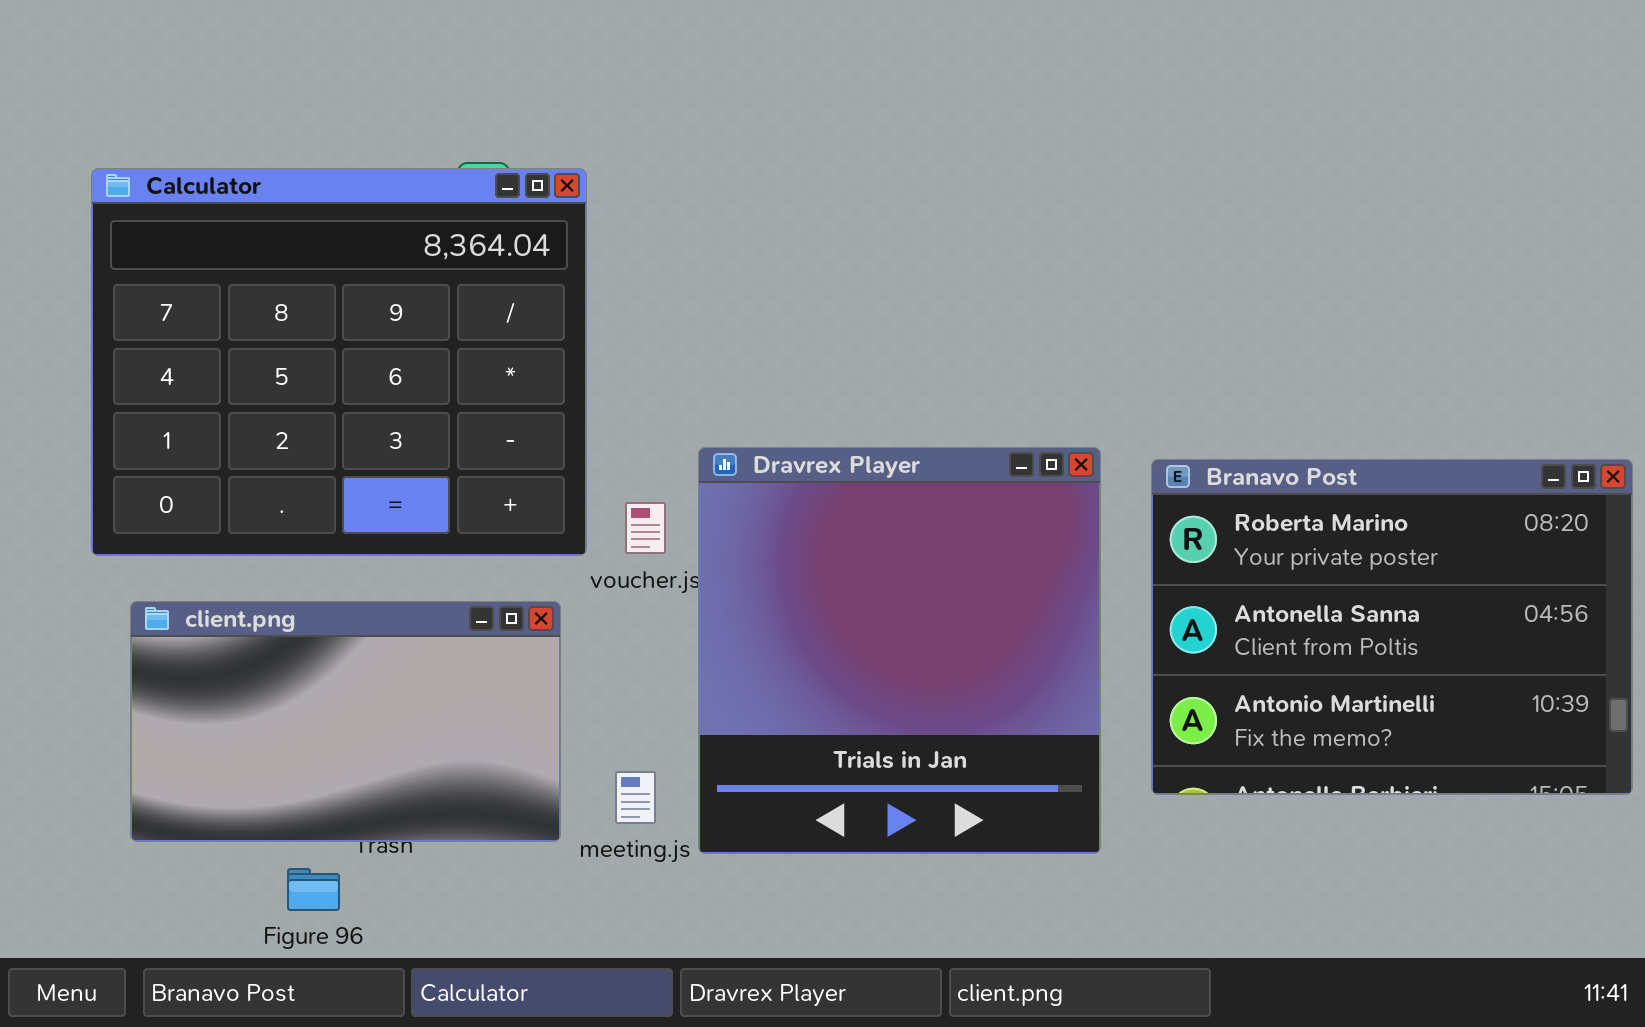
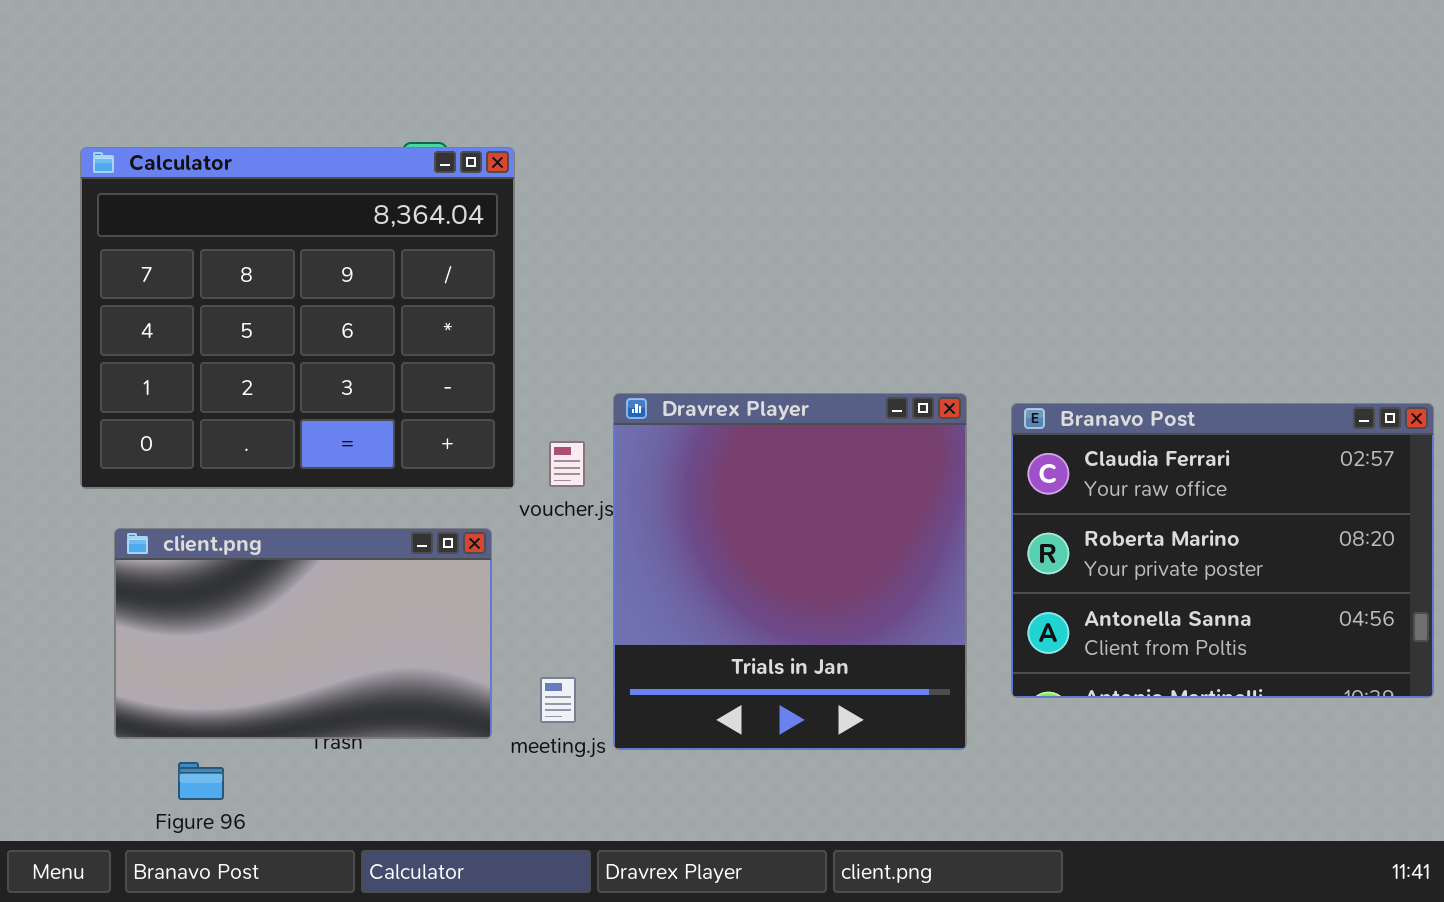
Branavo Post: [1151,459,1633,795] -> [1011,403,1434,698], scrolled up 1 row
Figure 96: [287,868,340,911] -> [178,762,224,800], moved

